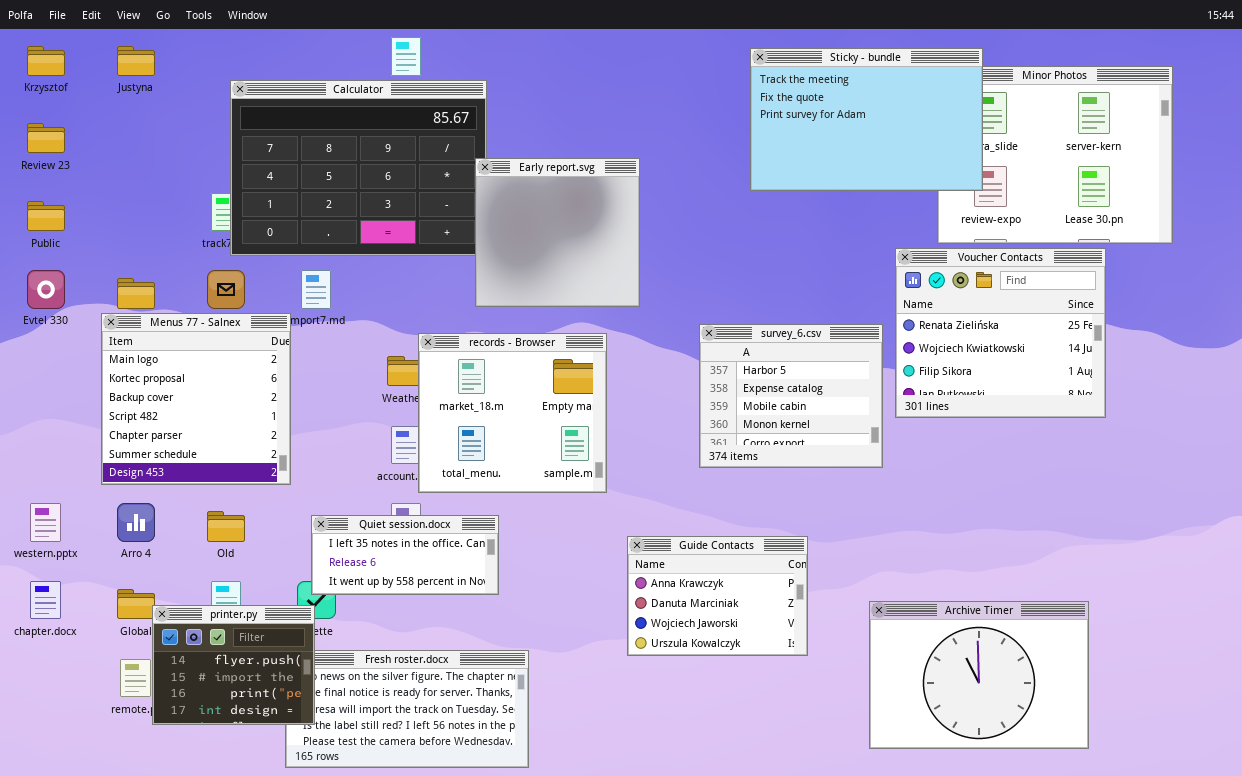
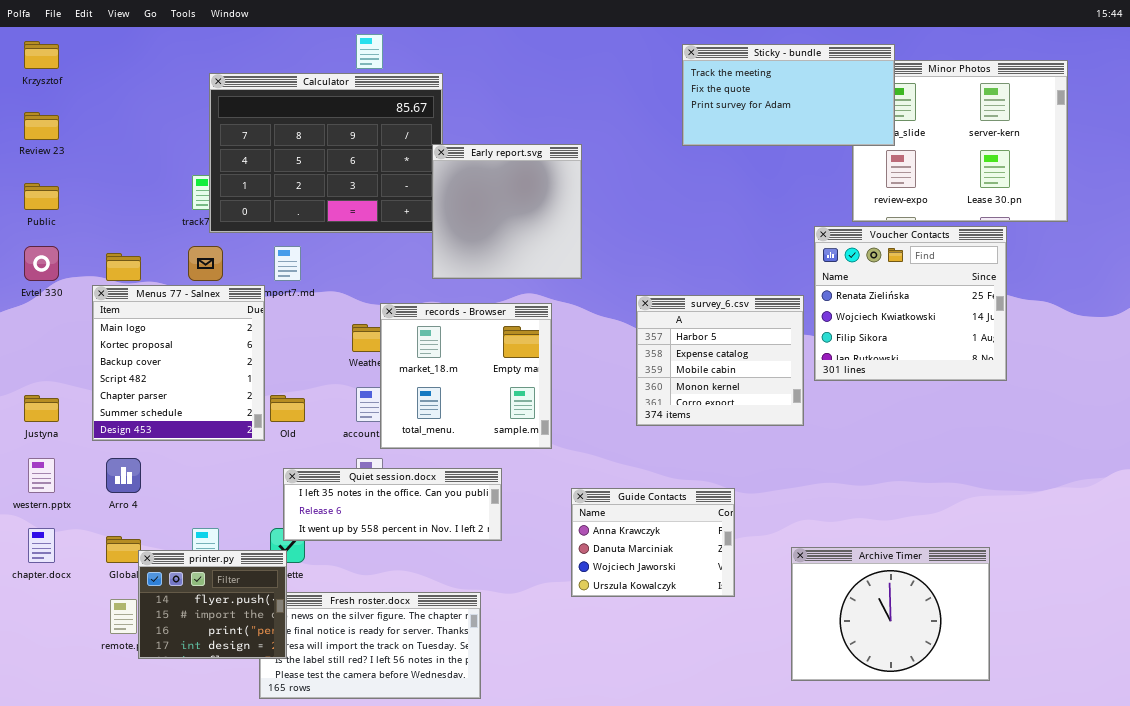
Justyna: [117,46,155,76] -> [24,395,59,422], moved
Sticky - bundle: [750,48,983,191] -> [682,44,895,146], resized
Old: [207,511,245,542] -> [270,395,305,422], moved
Quiet session.docx: [311,515,499,595] -> [283,468,502,541], resized

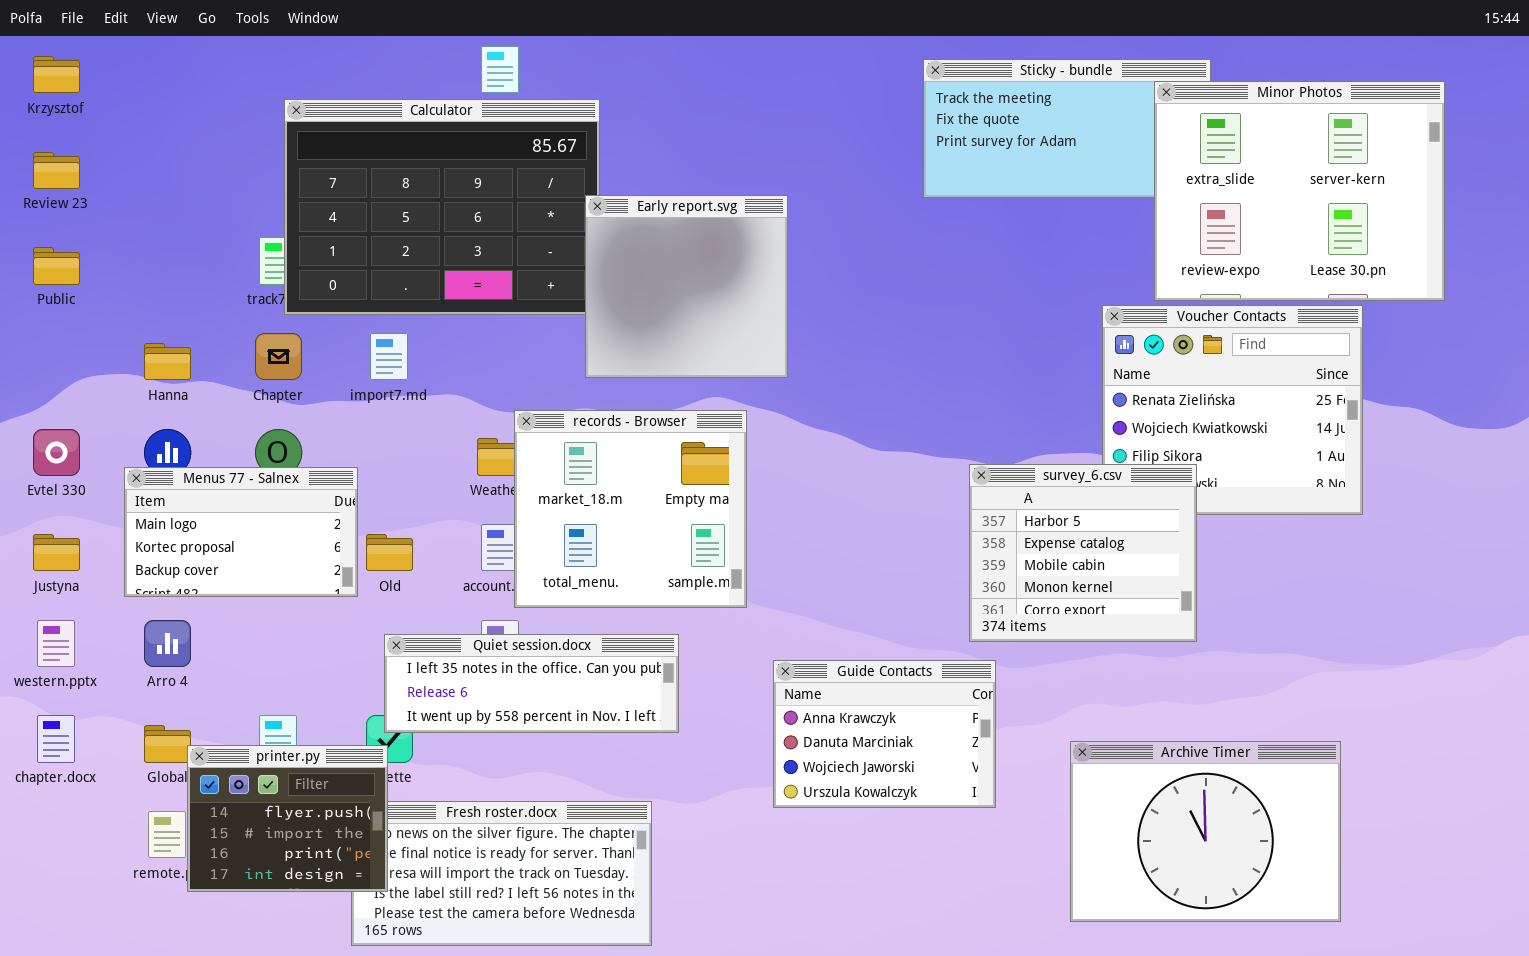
Minor Photos: [852,60,1068,222] -> [1154,81,1445,301], raised
Evtel 330: [24,246,59,281] -> [33,429,80,476], moved
Menus 77 - Salnex: [92,285,265,441] -> [124,467,358,597], resized
survey_6.csv: [636,295,804,426] -> [969,464,1197,642], moved

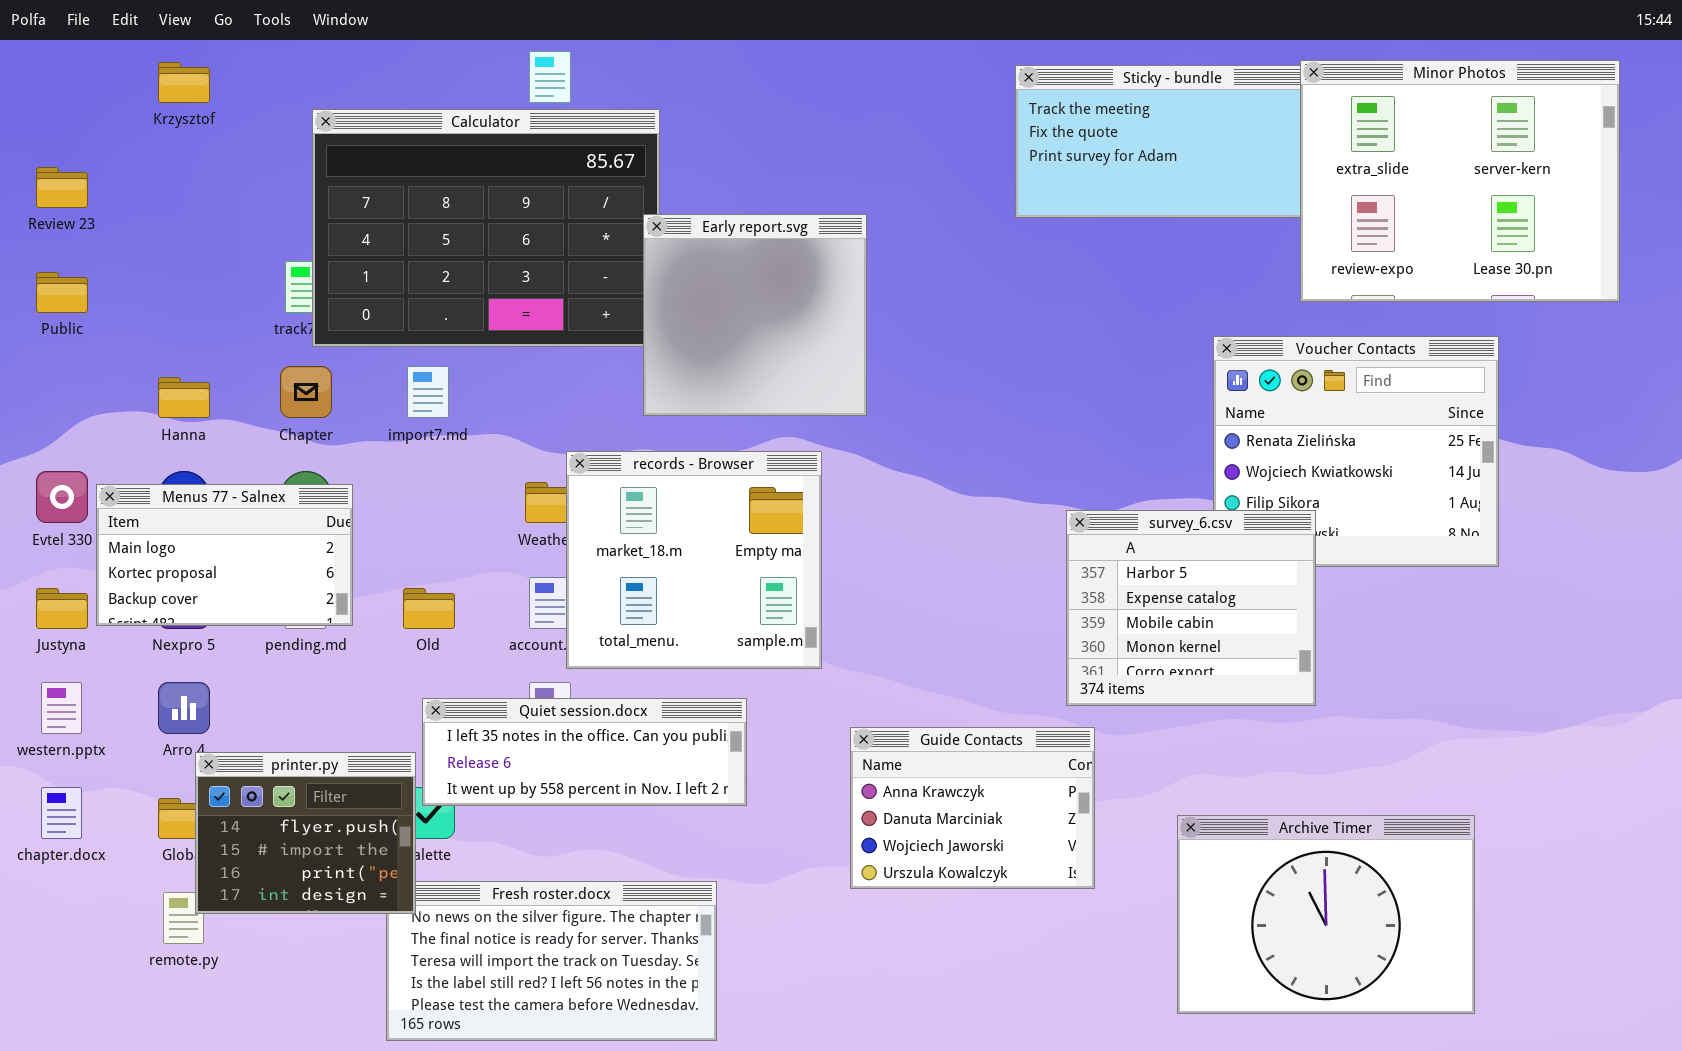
Krzysztof: [33,56,80,93] -> [158,62,210,103], moved
Minor Photos: [1154,81,1445,301] -> [1300,60,1620,302], moved
Menus 77 - Salnex: [124,467,358,597] -> [96,484,353,626], moved
printer.py: [187,745,388,892] -> [195,752,416,914], moved

